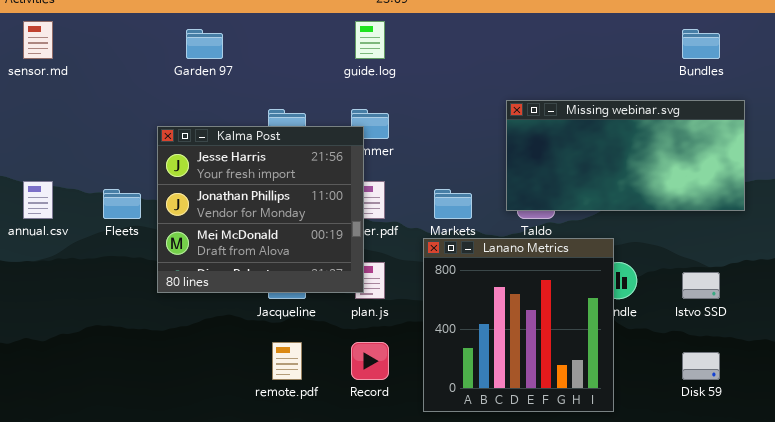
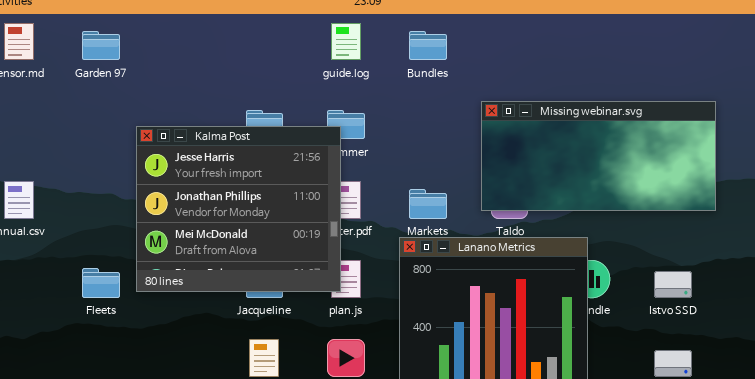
Garden 97: [186,29,223,59] -> [82,31,120,60], moved
Bundles: [682,29,720,59] -> [409,31,447,60], moved
Fleets: [103,189,141,219] -> [82,268,120,298], moved

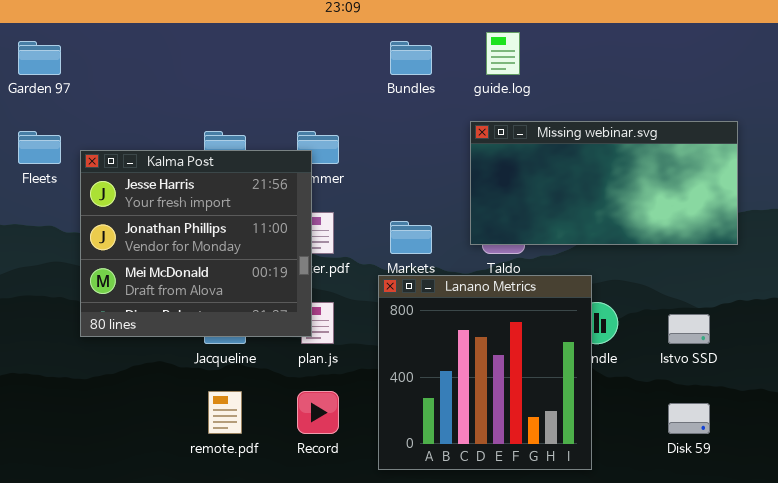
guide.log: [331,23,361,60] -> [486,32,520,75], moved
Fleets: [82,268,120,298] -> [18,131,61,164], moved

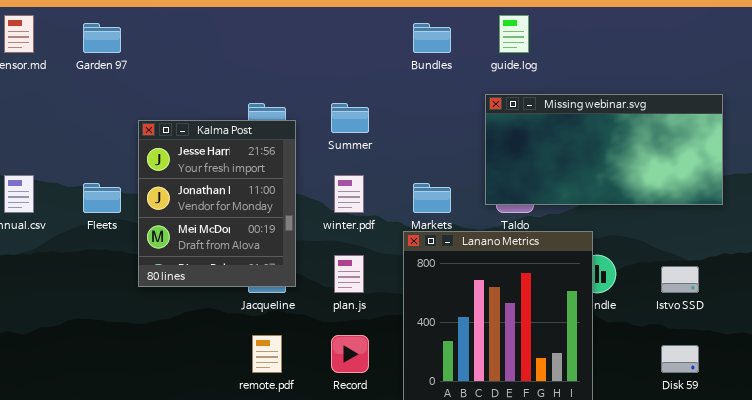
Fleets: [18,131,61,164] -> [83,183,121,213], moved
Kalma Post: [80,150,312,337] -> [138,120,296,287], resized

